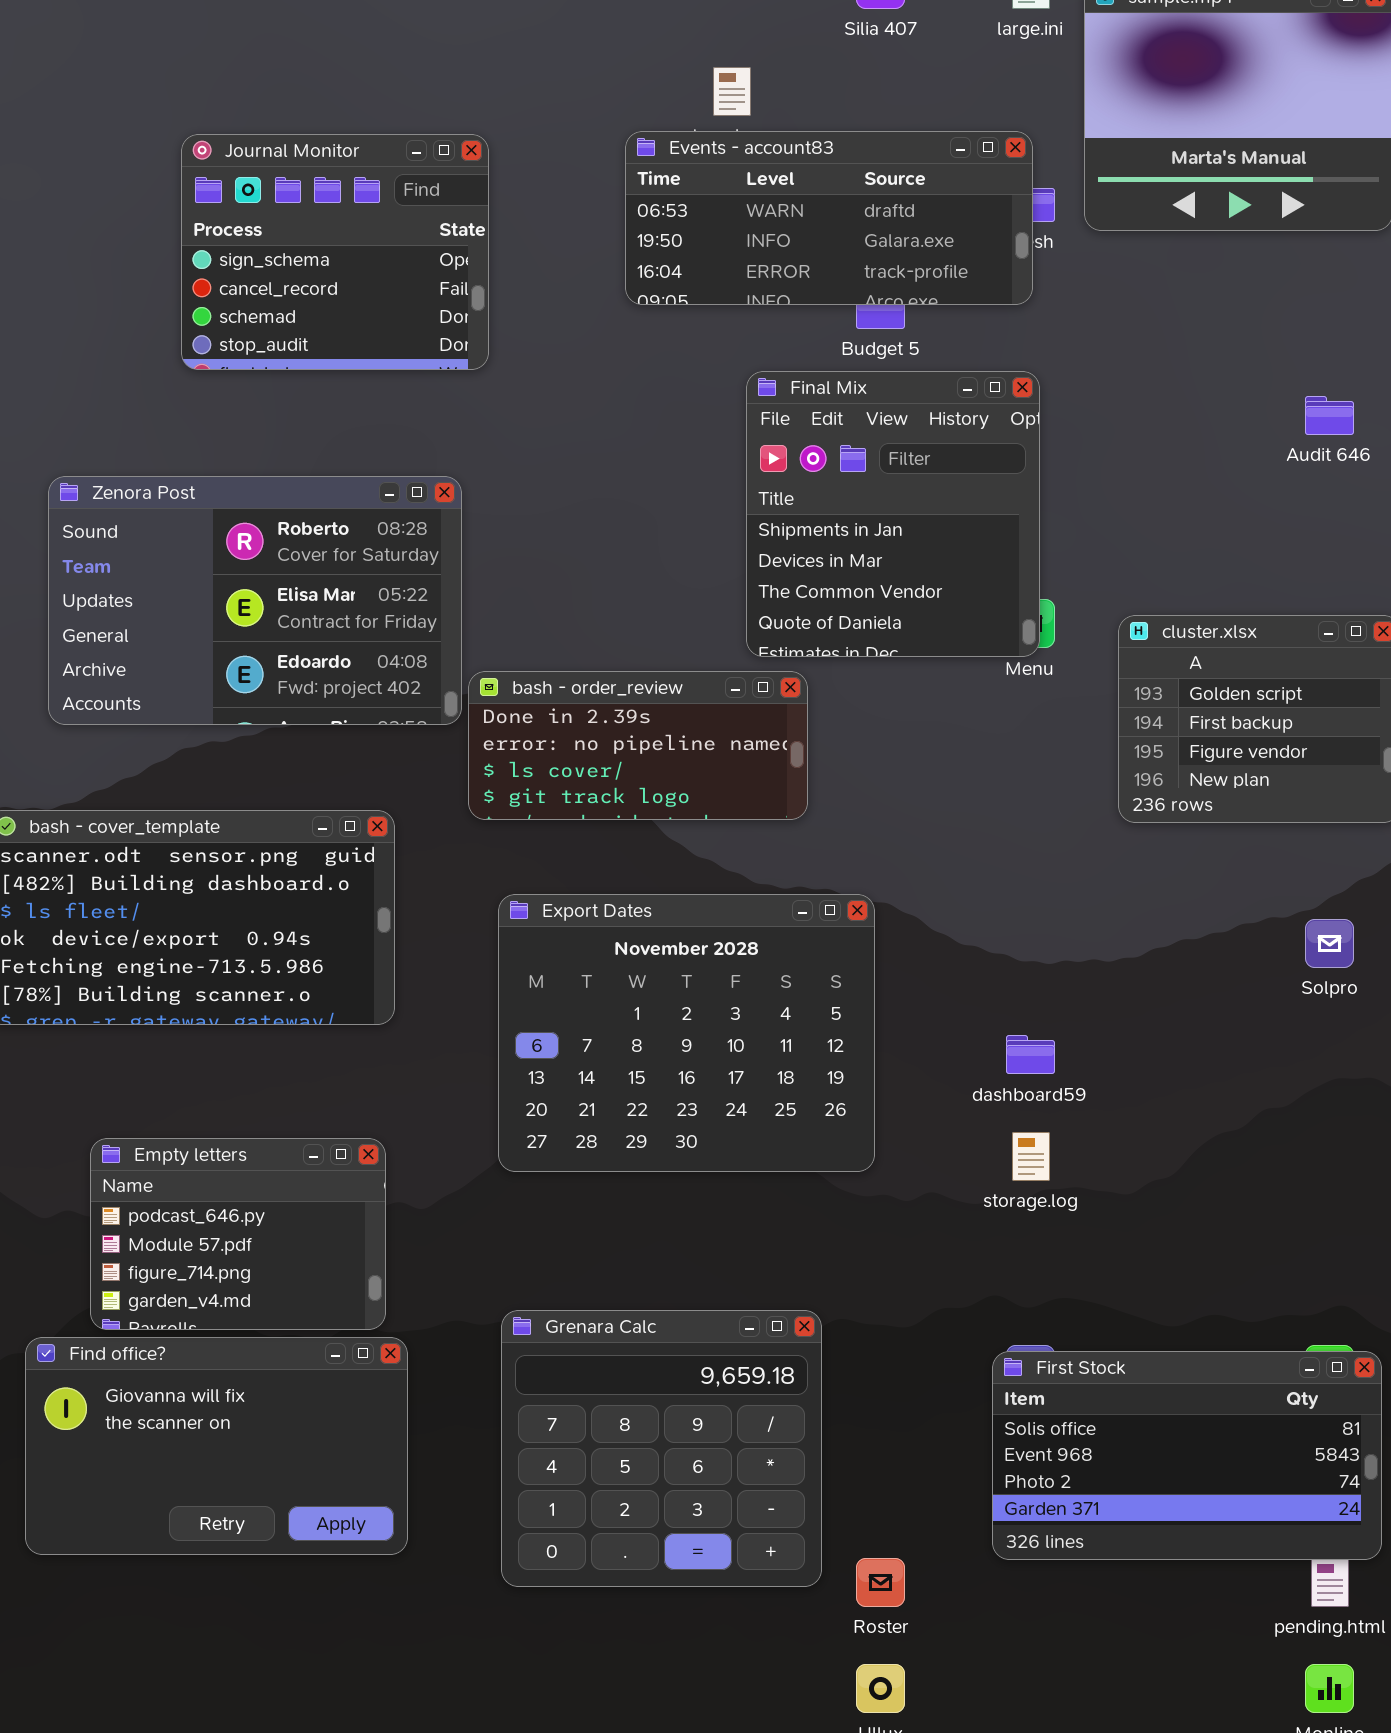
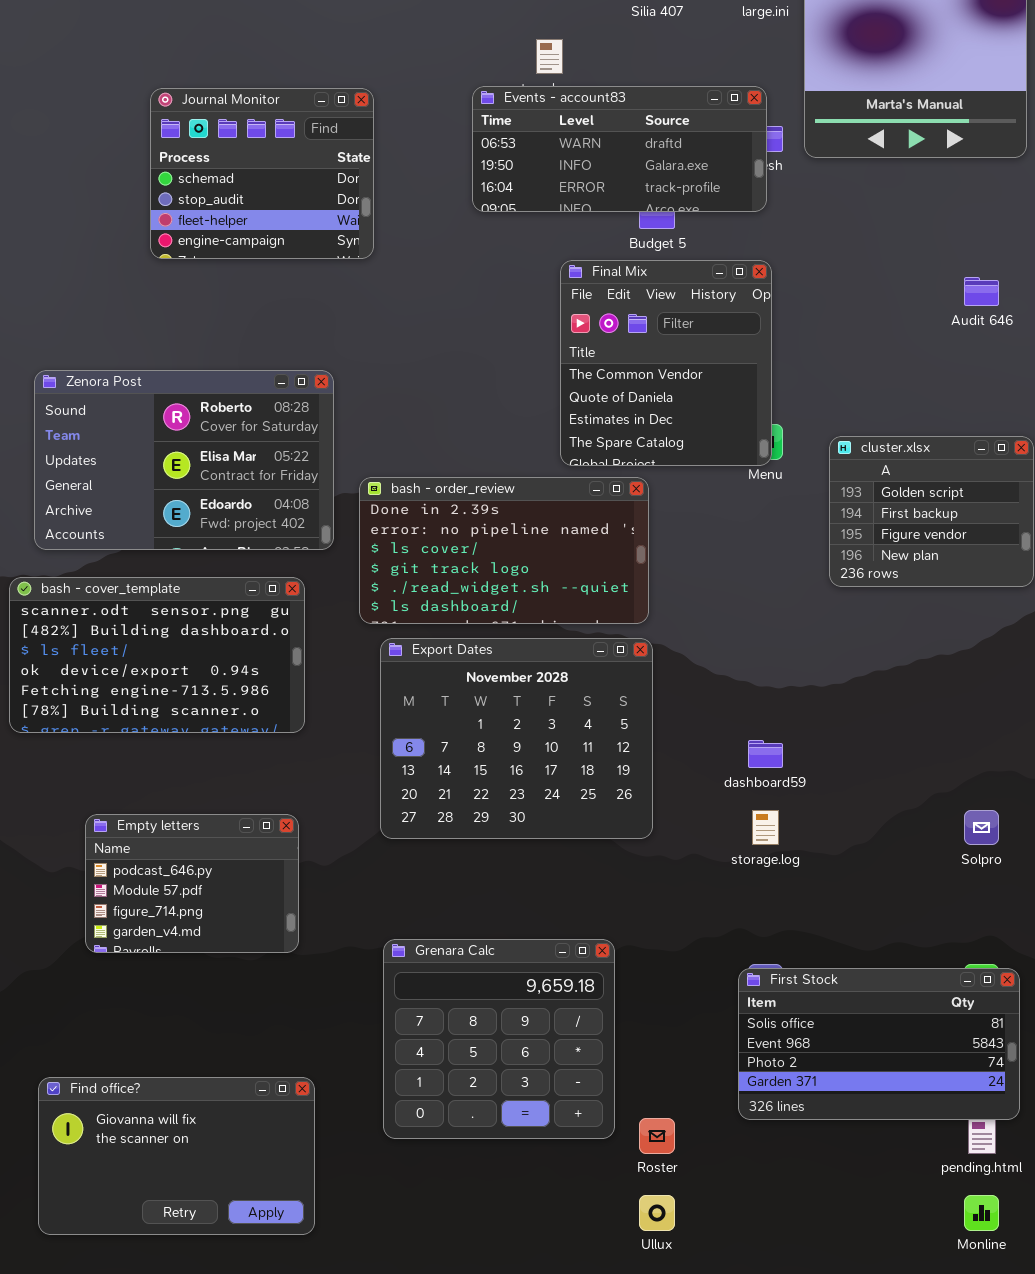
Journal Monitor: [181,134,489,370] -> [150,88,374,259], scrolled down 2 rows
Final Mix: [746,371,1040,657] -> [560,260,772,466], scrolled down 2 rows
Zenora Post: [48,476,462,725] -> [34,370,334,550], moved
bash - order_review: [468,671,808,820] -> [359,477,649,624], resized
Solpro: [1305,919,1354,968] -> [964,810,999,845], moved
Find office?: [25,1337,408,1555] -> [38,1077,315,1235], moved

